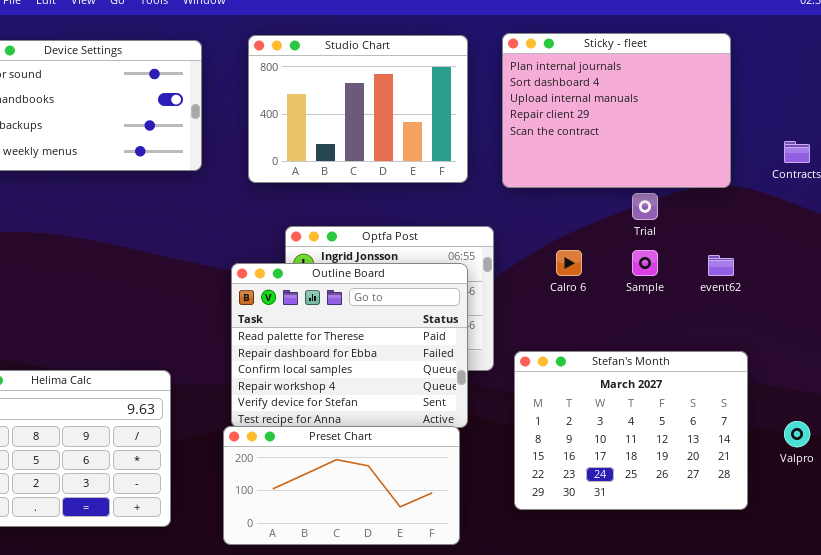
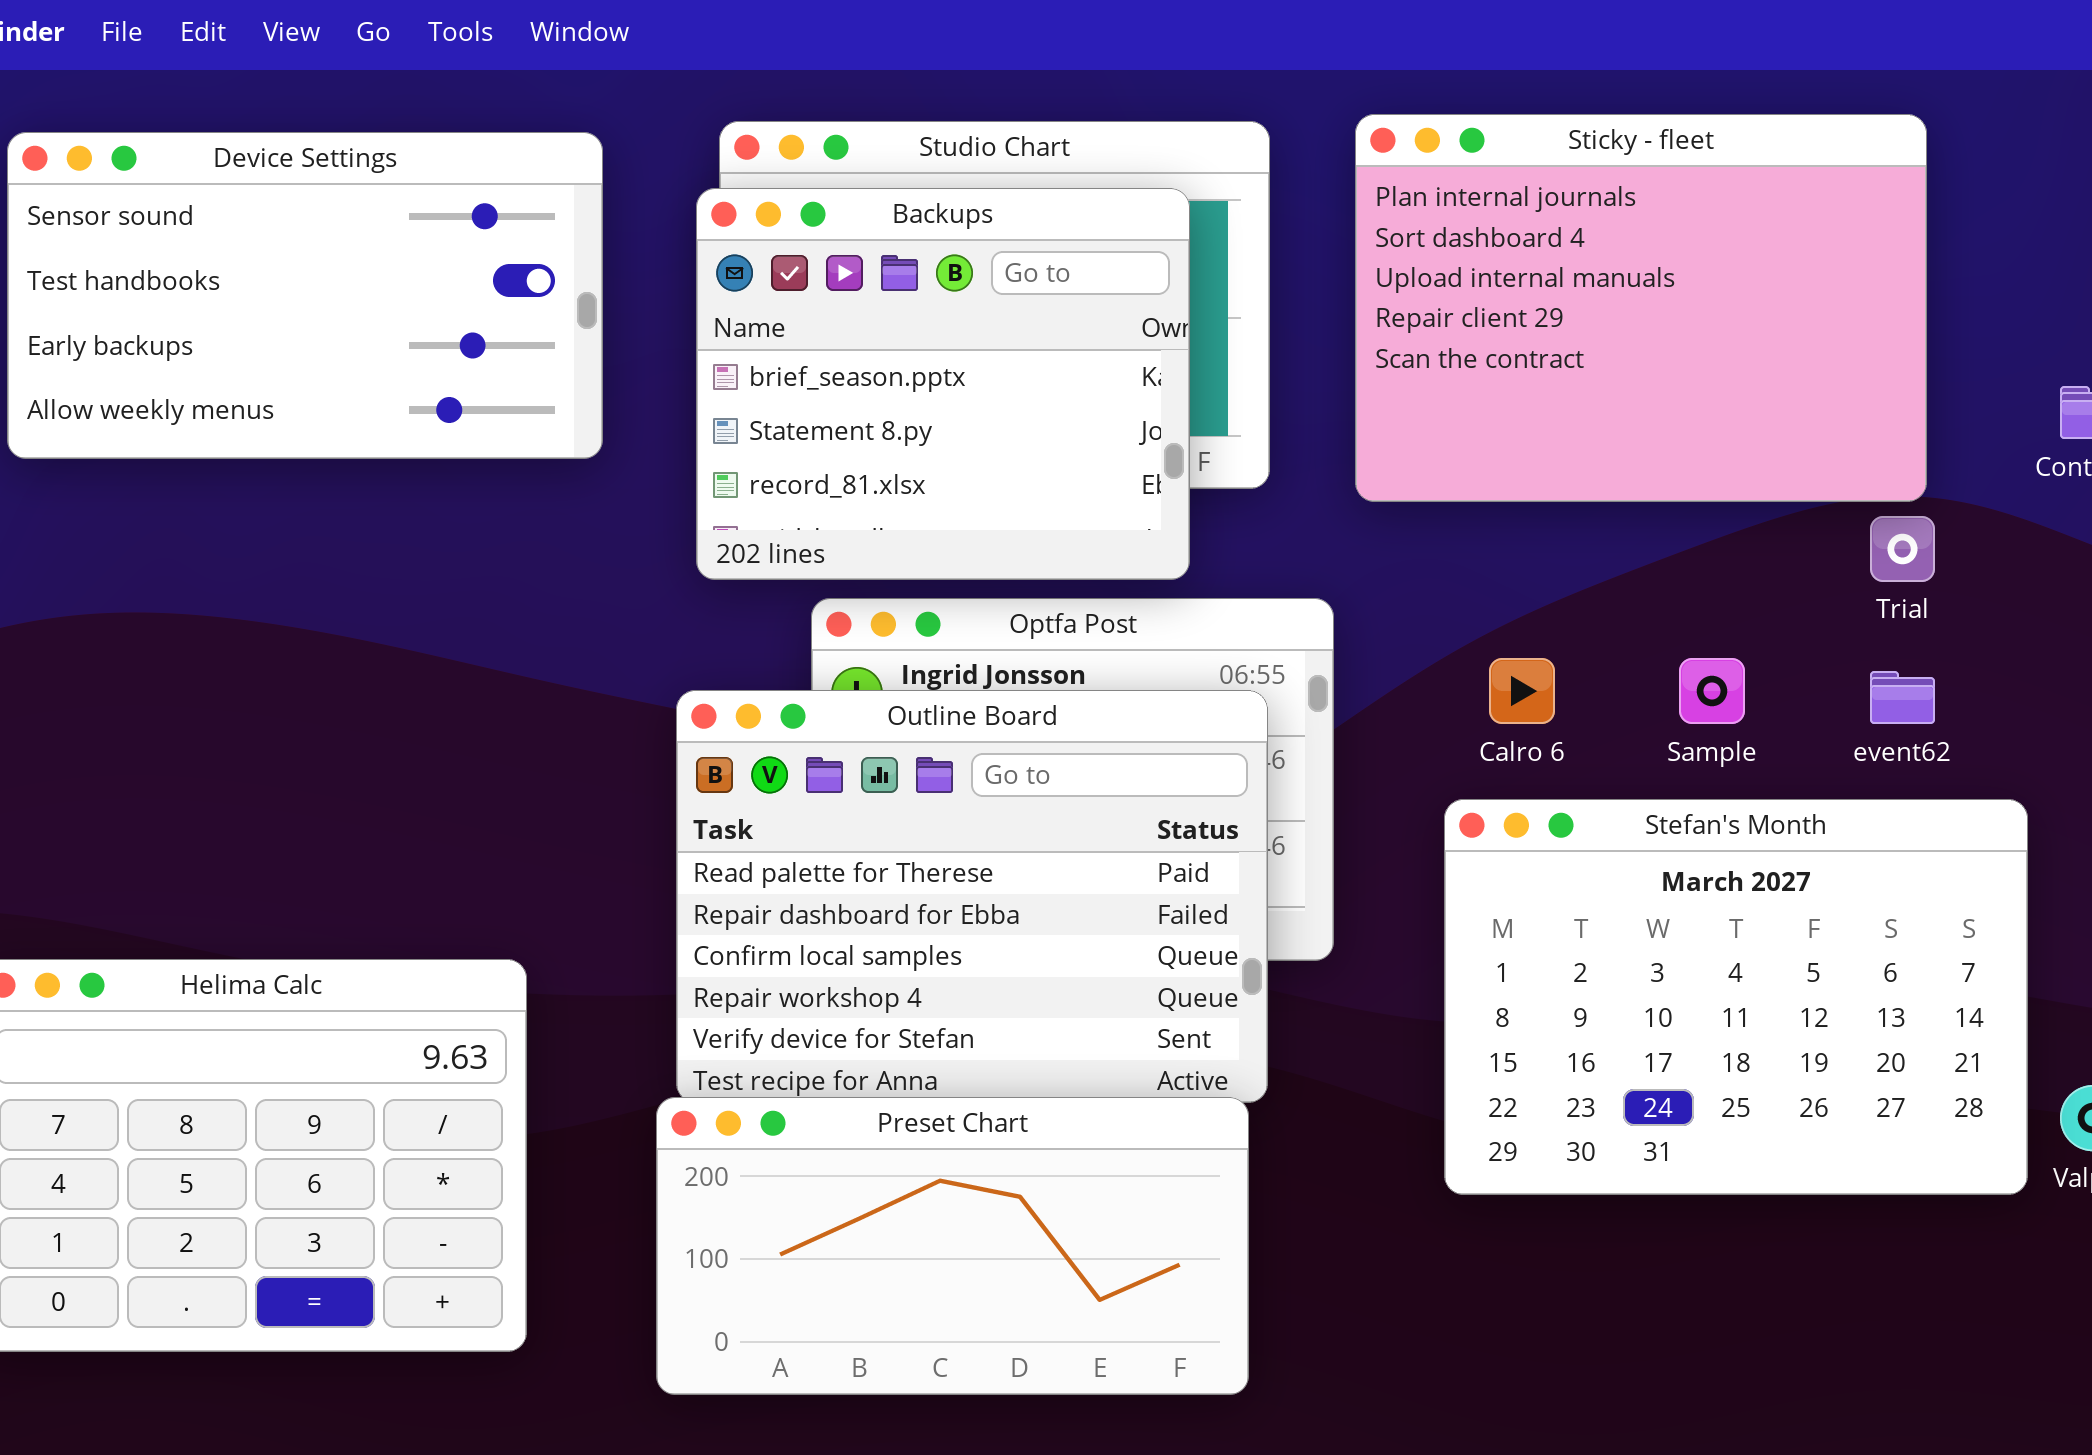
Backups: none -> [696,188,1190,580], opened
Trial: [632,193,658,220] -> [1870,516,1935,582], moved
Stefan's Month: [514,351,748,510] -> [1444,799,2028,1195], moved

